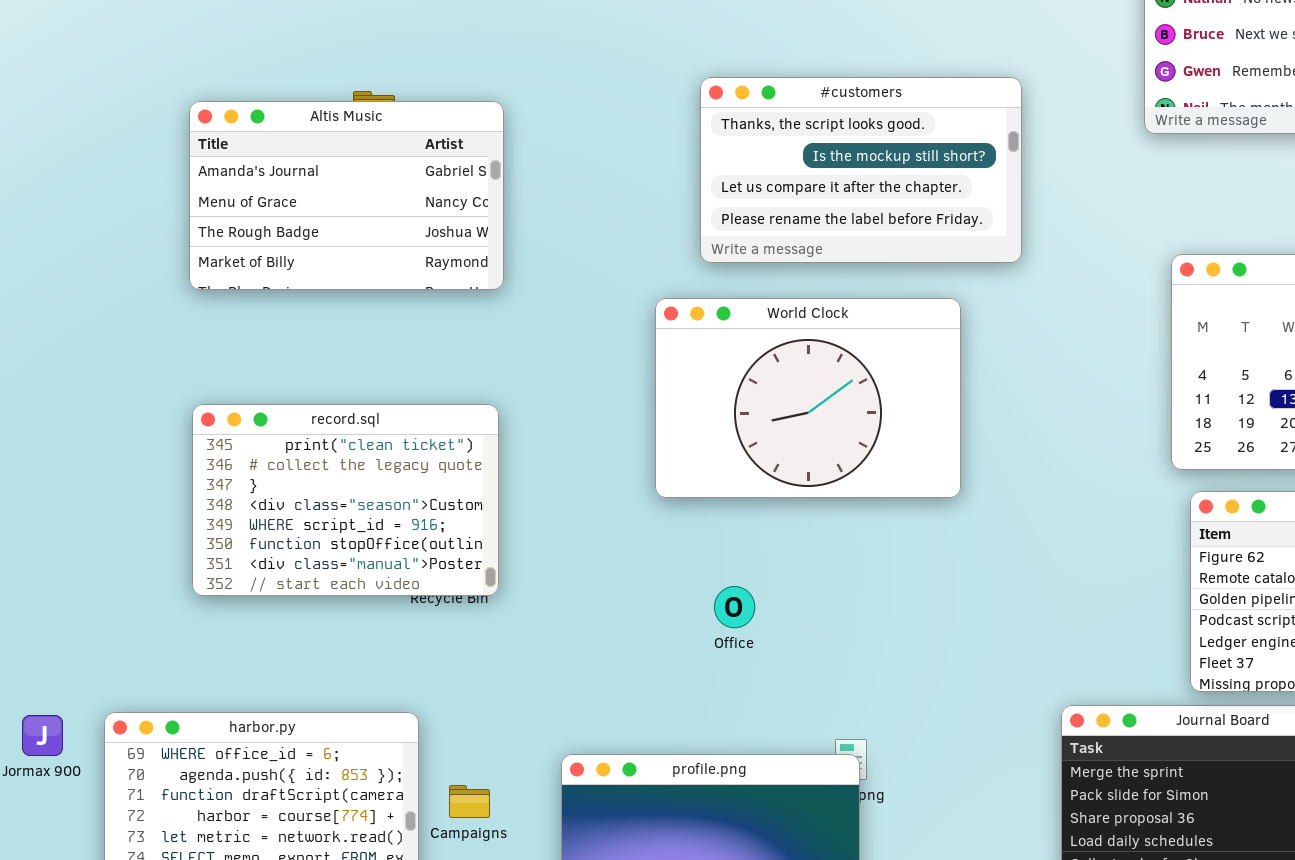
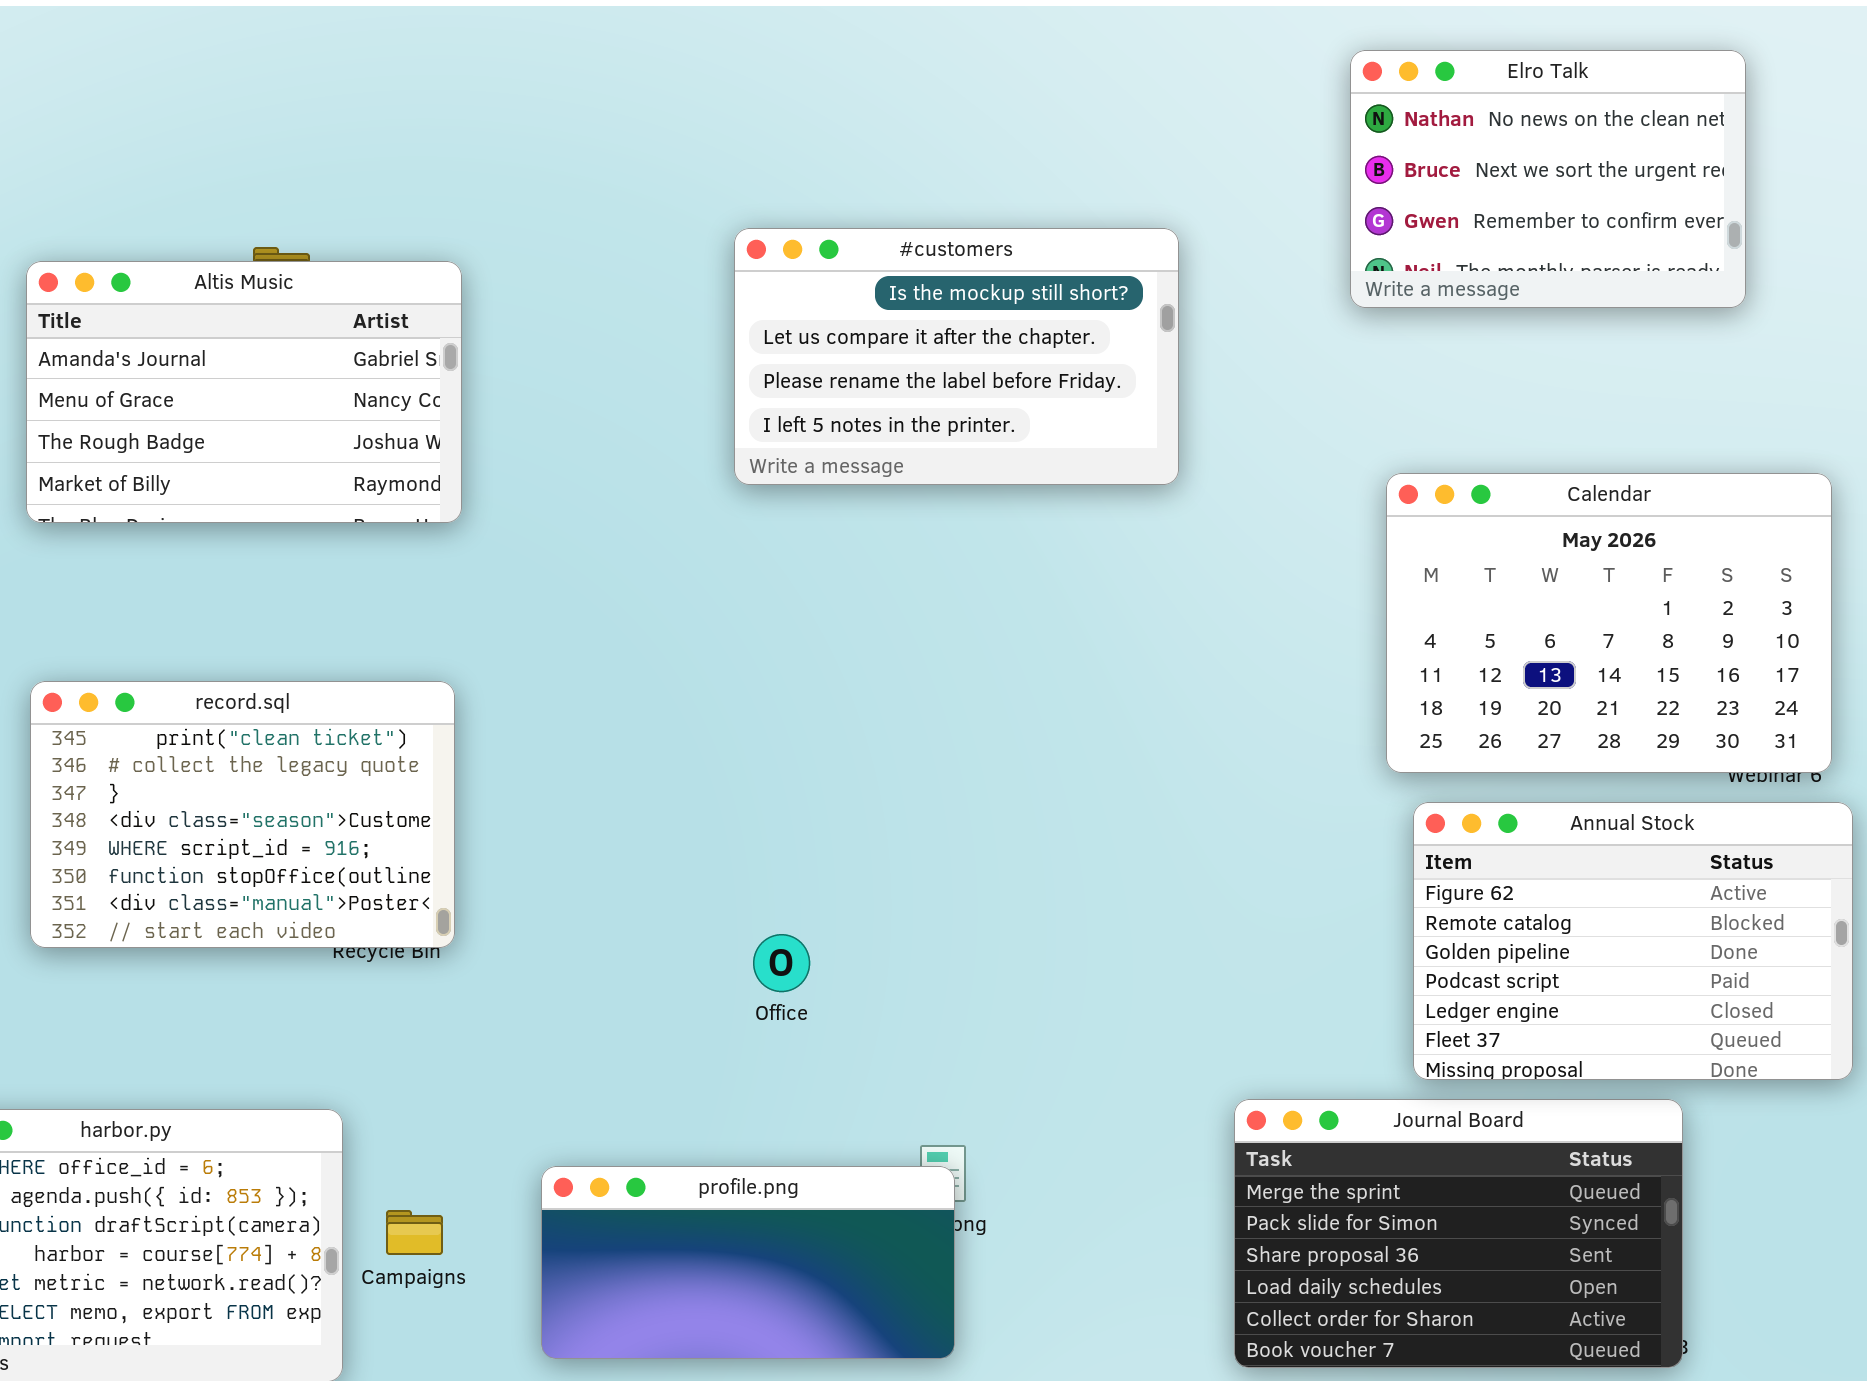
#customers: [700,77,1022,263] -> [734,228,1179,485], scrolled down 1 row
World Clock: [655,298,961,498] -> none, closed

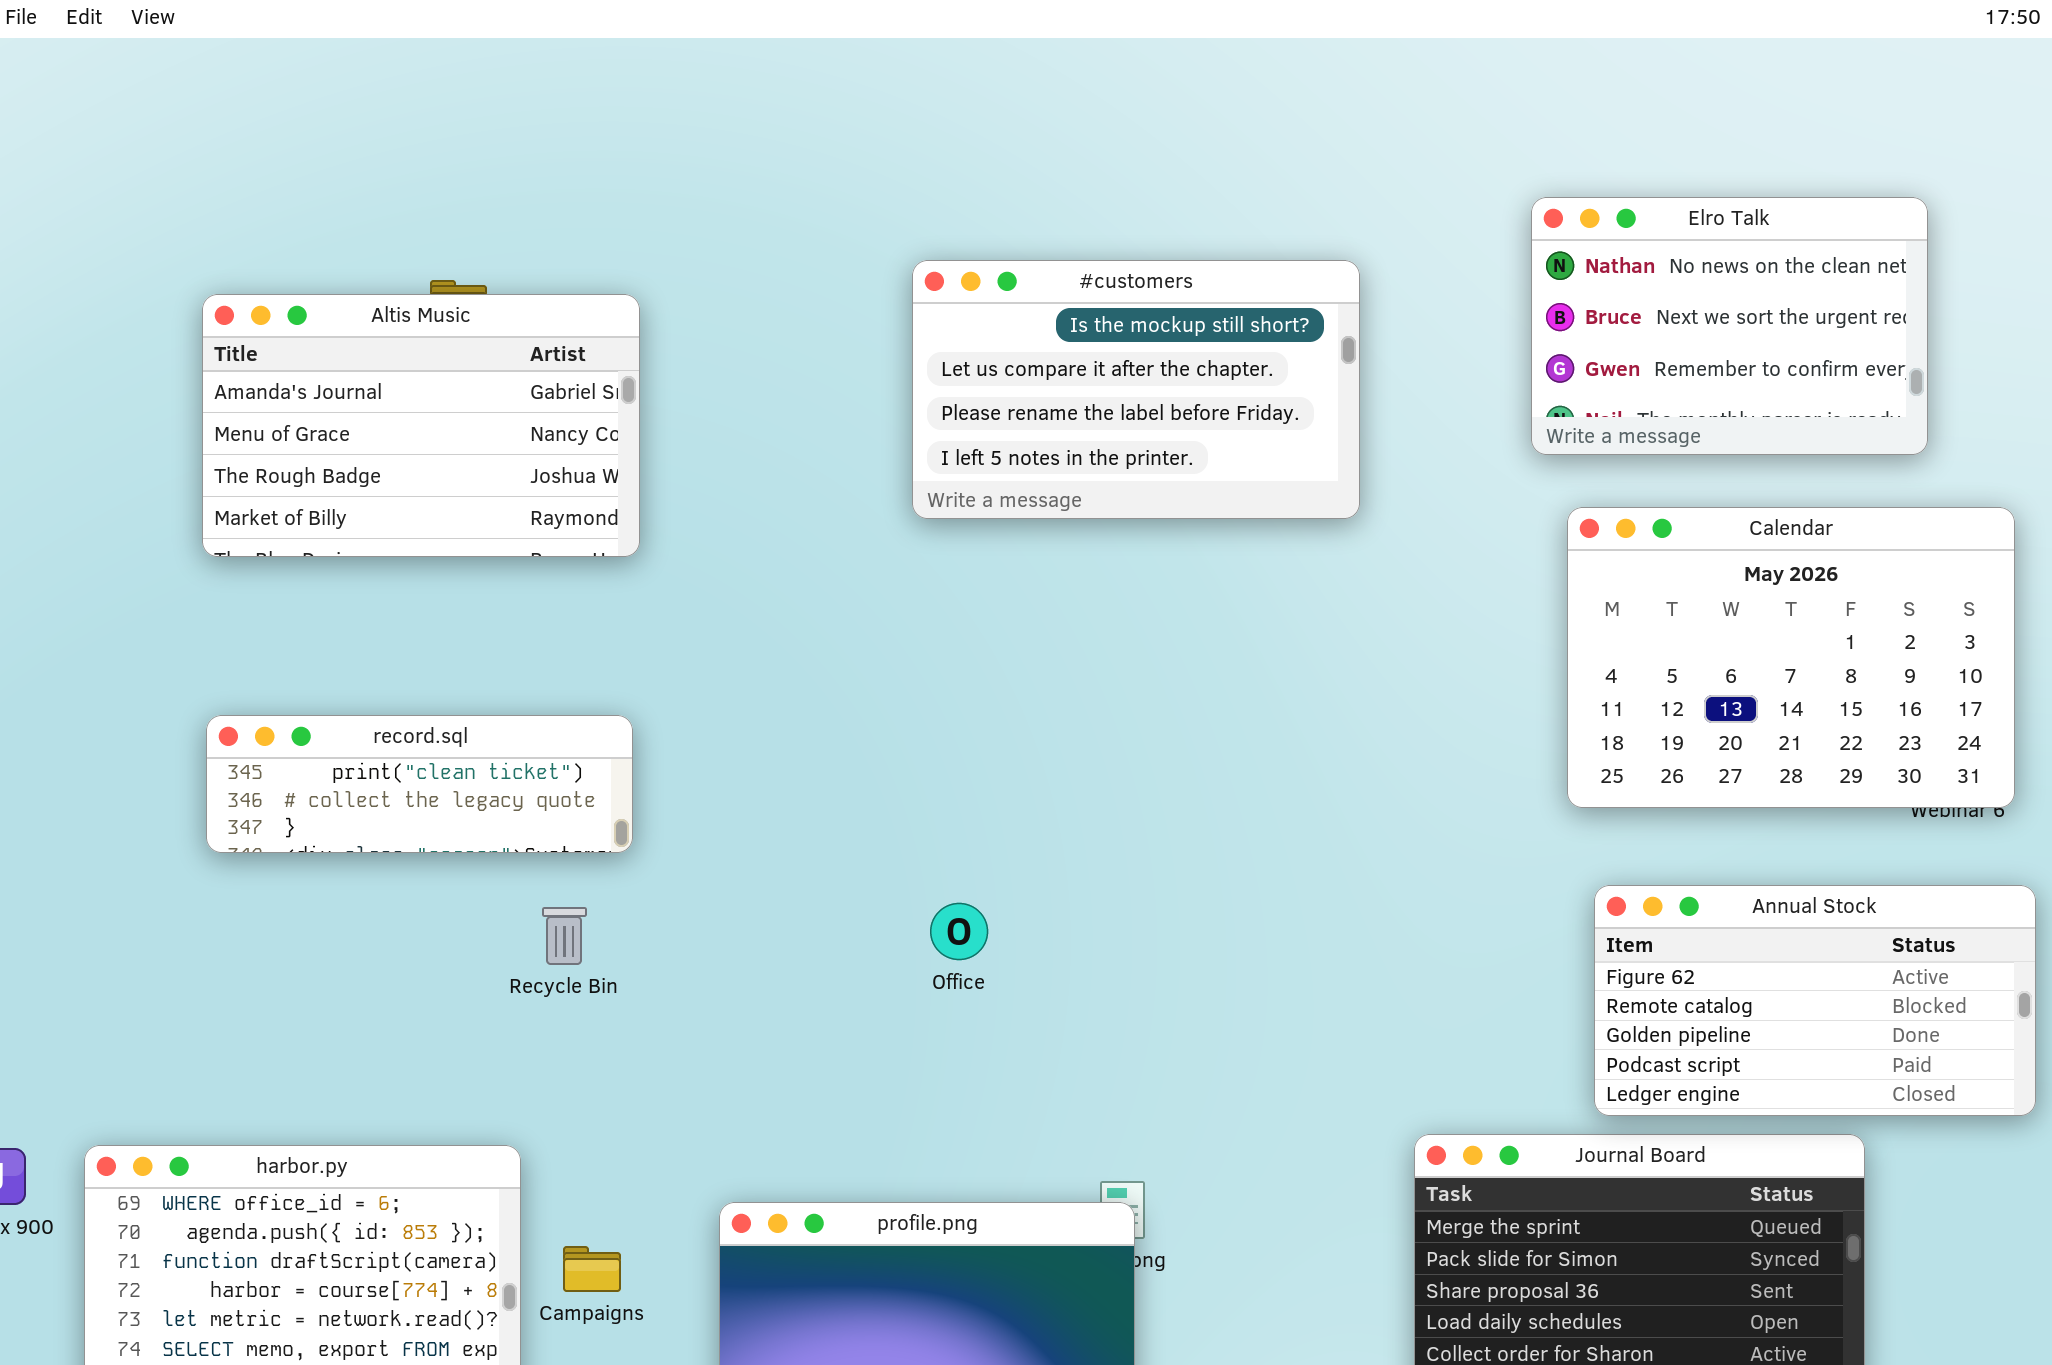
Elro Talk: [1350,50,1746,308] -> [1531,197,1928,455], moved
record.sql: [30,681,455,948] -> [206,715,633,853], resized
Annual Stock: [1413,802,1853,1080] -> [1594,885,2036,1116], resized
Office: [753,934,810,992] -> [930,903,988,960], moved

